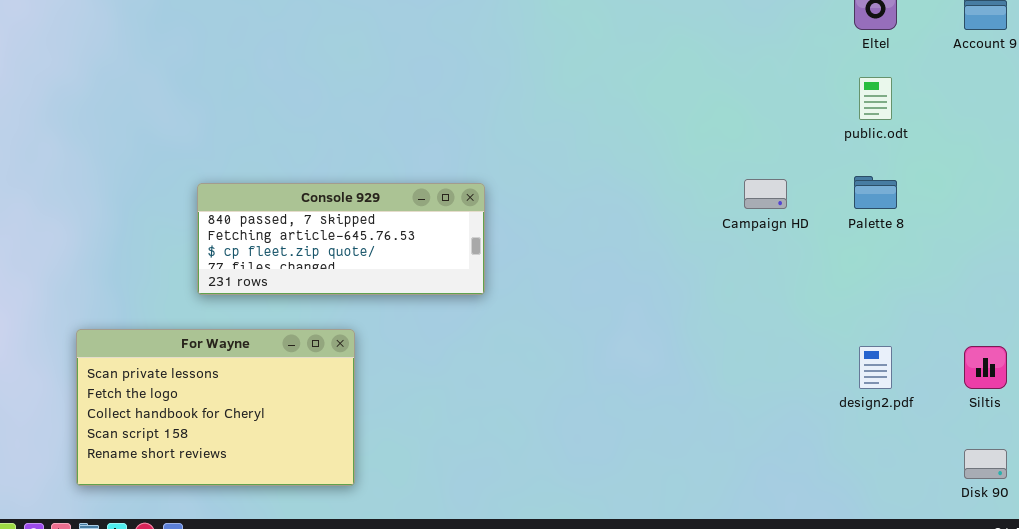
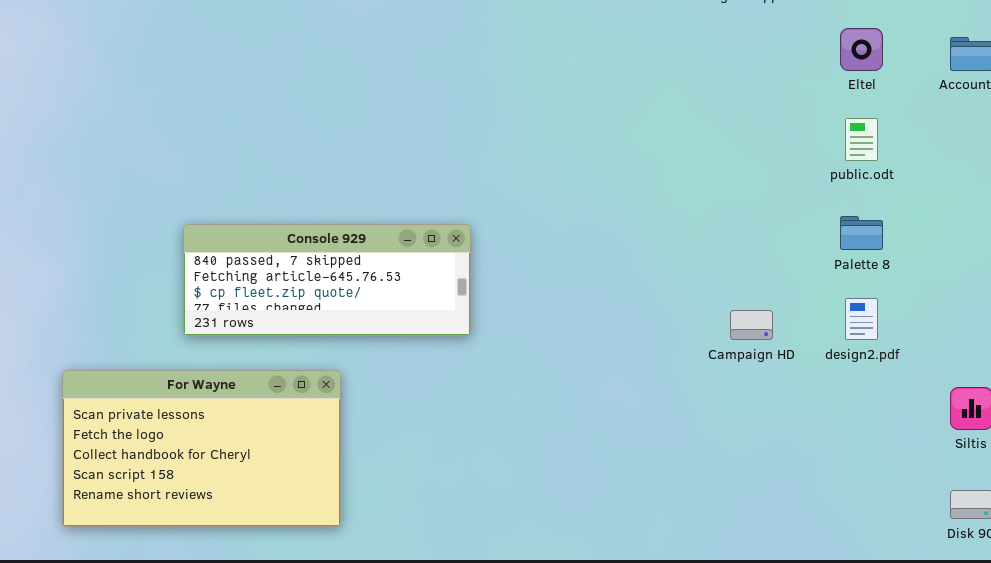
Campaign HD: [744,179,787,209] -> [730,310,773,340], moved
design2.pdf: [859,346,892,389] -> [845,298,878,340], moved

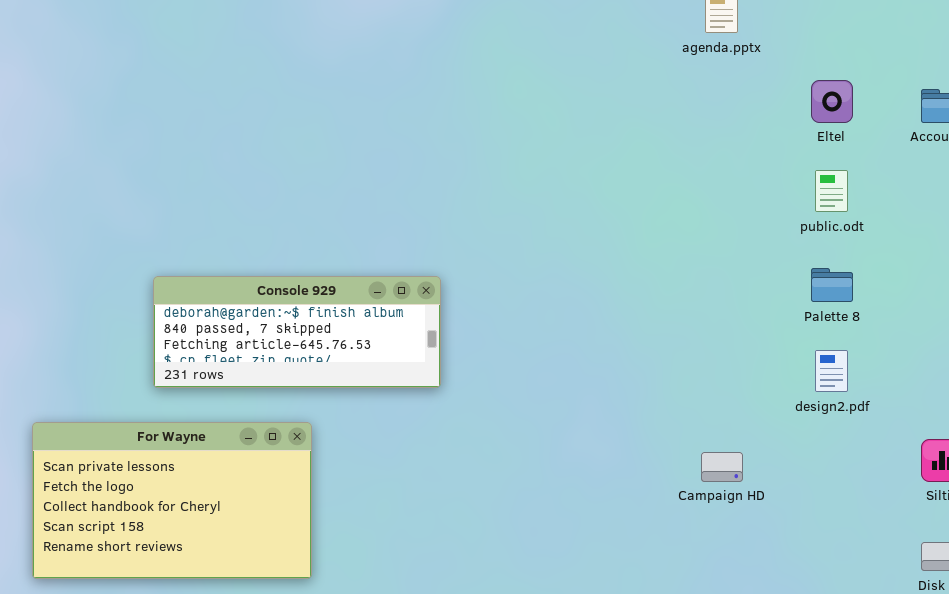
Console 929: [183,224,471,336] -> [153,276,441,388], scrolled up 1 row
Campaign HD: [730,310,773,340] -> [701,452,743,482], moved

